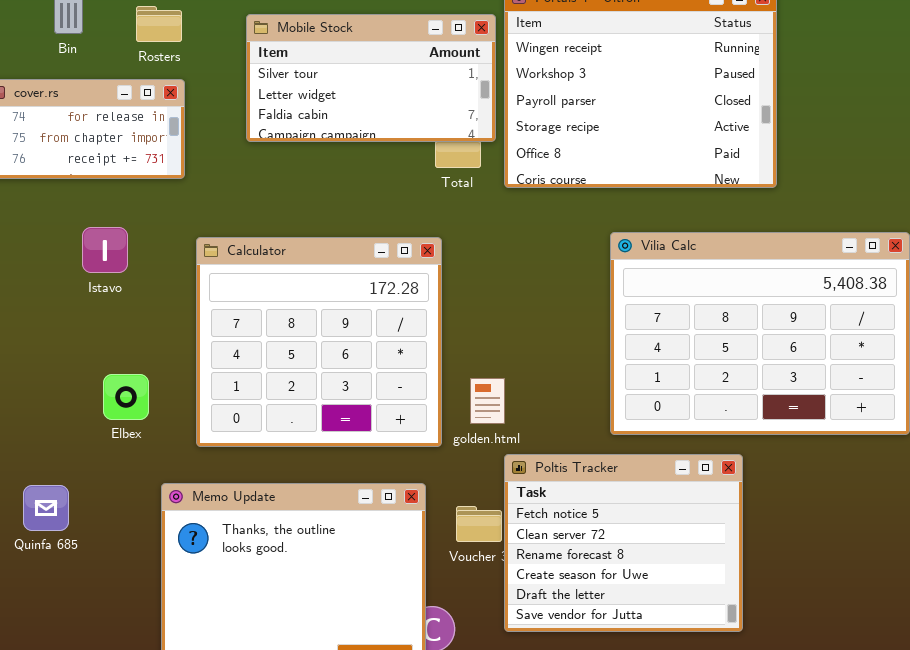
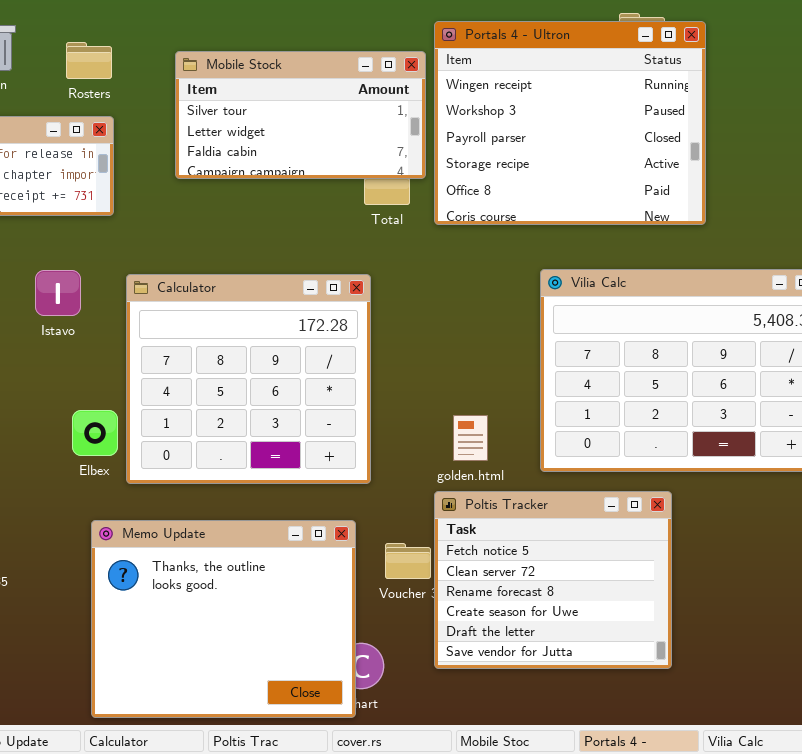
Istavo: [82,227,128,273] -> [35,270,81,316], moved
Elbex: [103,374,149,420] -> [72,410,118,456], moved
golden.html: [470,378,505,424] -> [453,415,488,461], moved

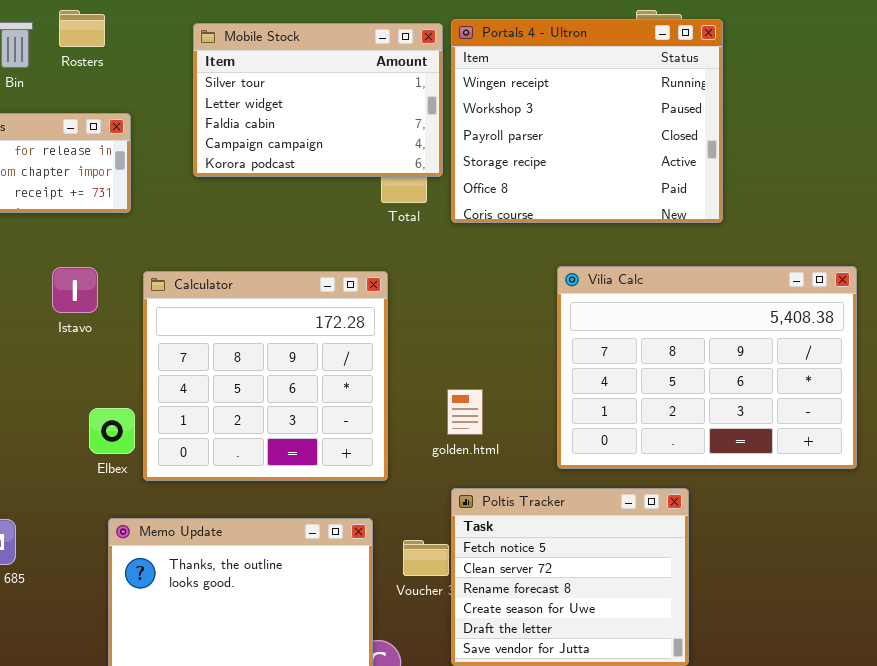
Rosters: [66,42,112,79] -> [59,10,105,47], moved
Mobile Stock: [175,51,426,179] -> [193,23,443,177], resized
golden.html: [453,415,488,461] -> [447,389,483,435], moved

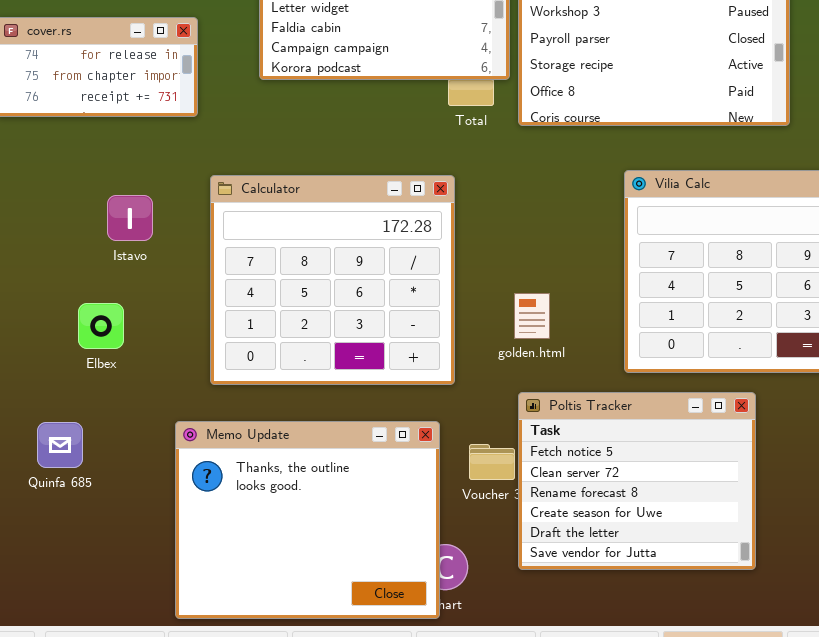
Istavo: [52,267,98,313] -> [107,195,153,241], moved
Elbex: [89,408,135,454] -> [78,303,124,349], moved

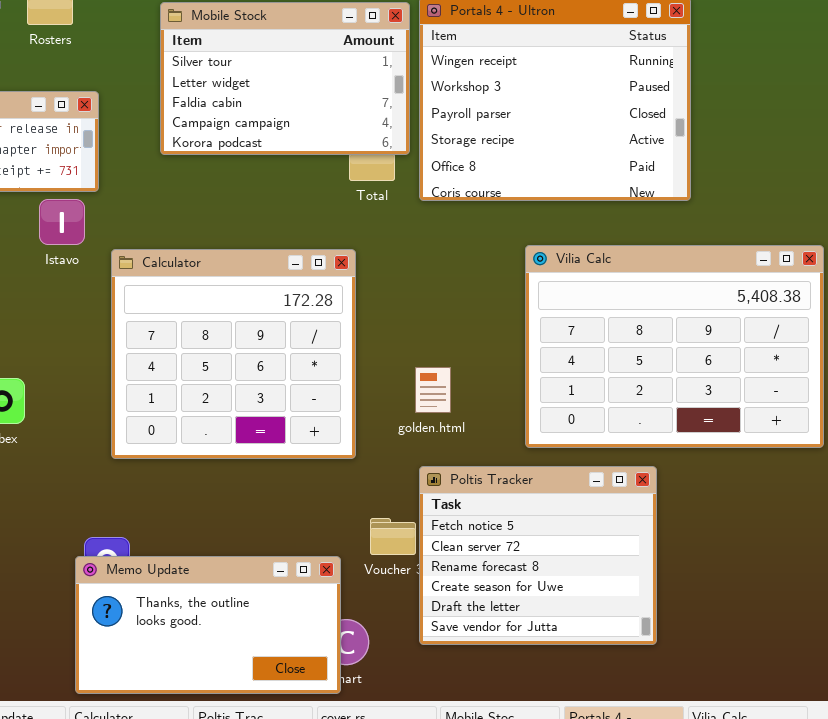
Istavo: [107,195,153,241] -> [39,199,85,245], moved
Memo Update: [175,421,440,619] -> [75,556,341,694], resized

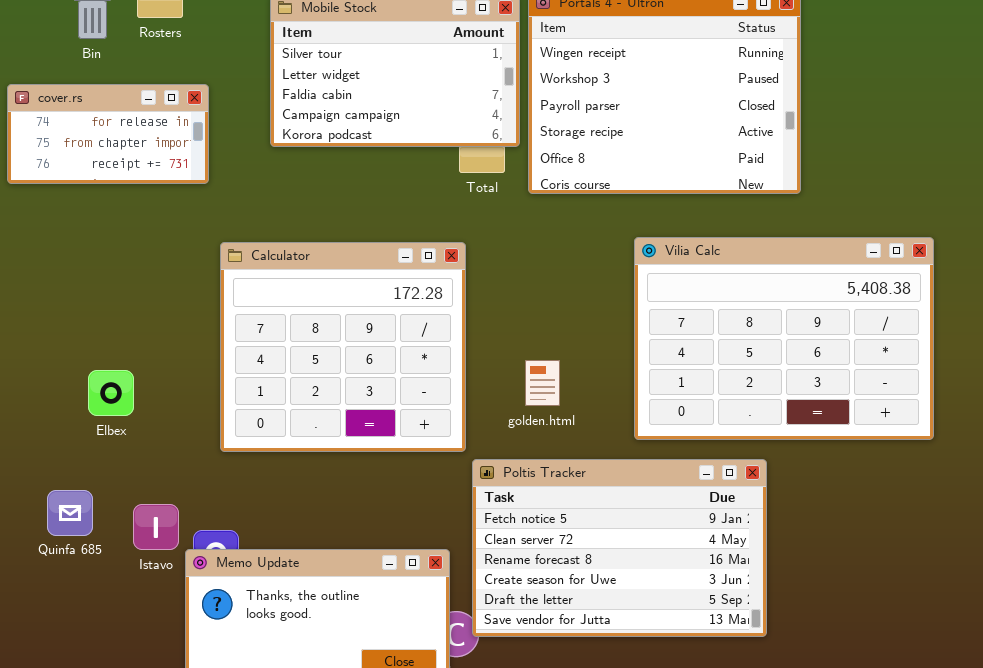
Istavo: [39,199,85,245] -> [133,504,179,550], moved
Poltis Tracker: [419,466,657,645] -> [472,459,767,637], resized

